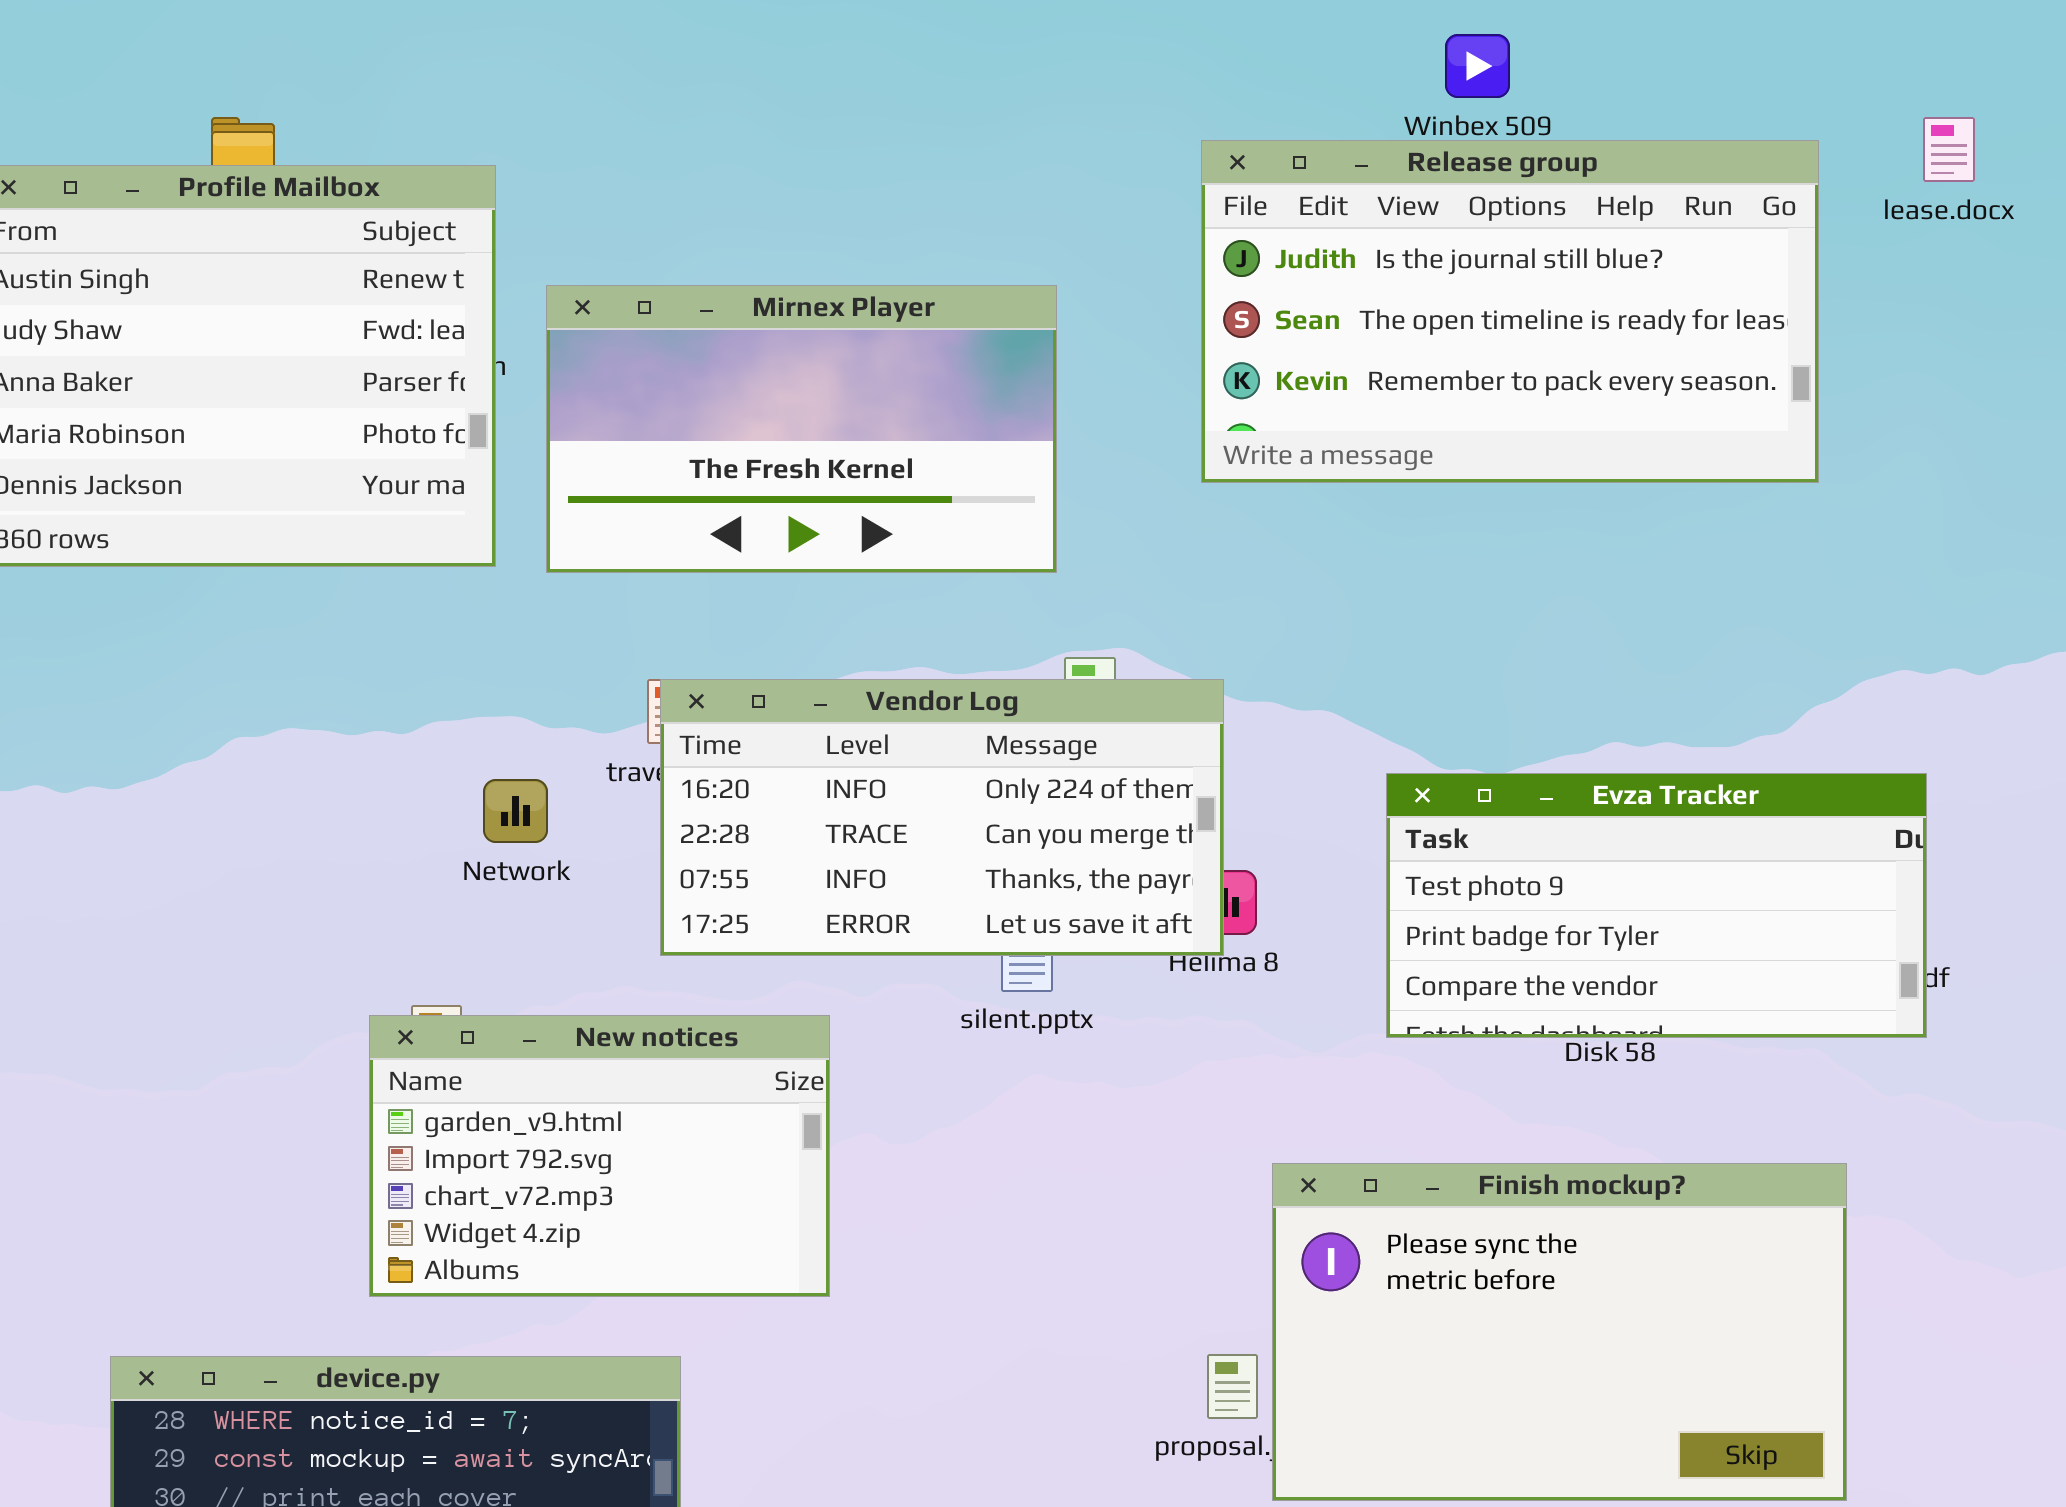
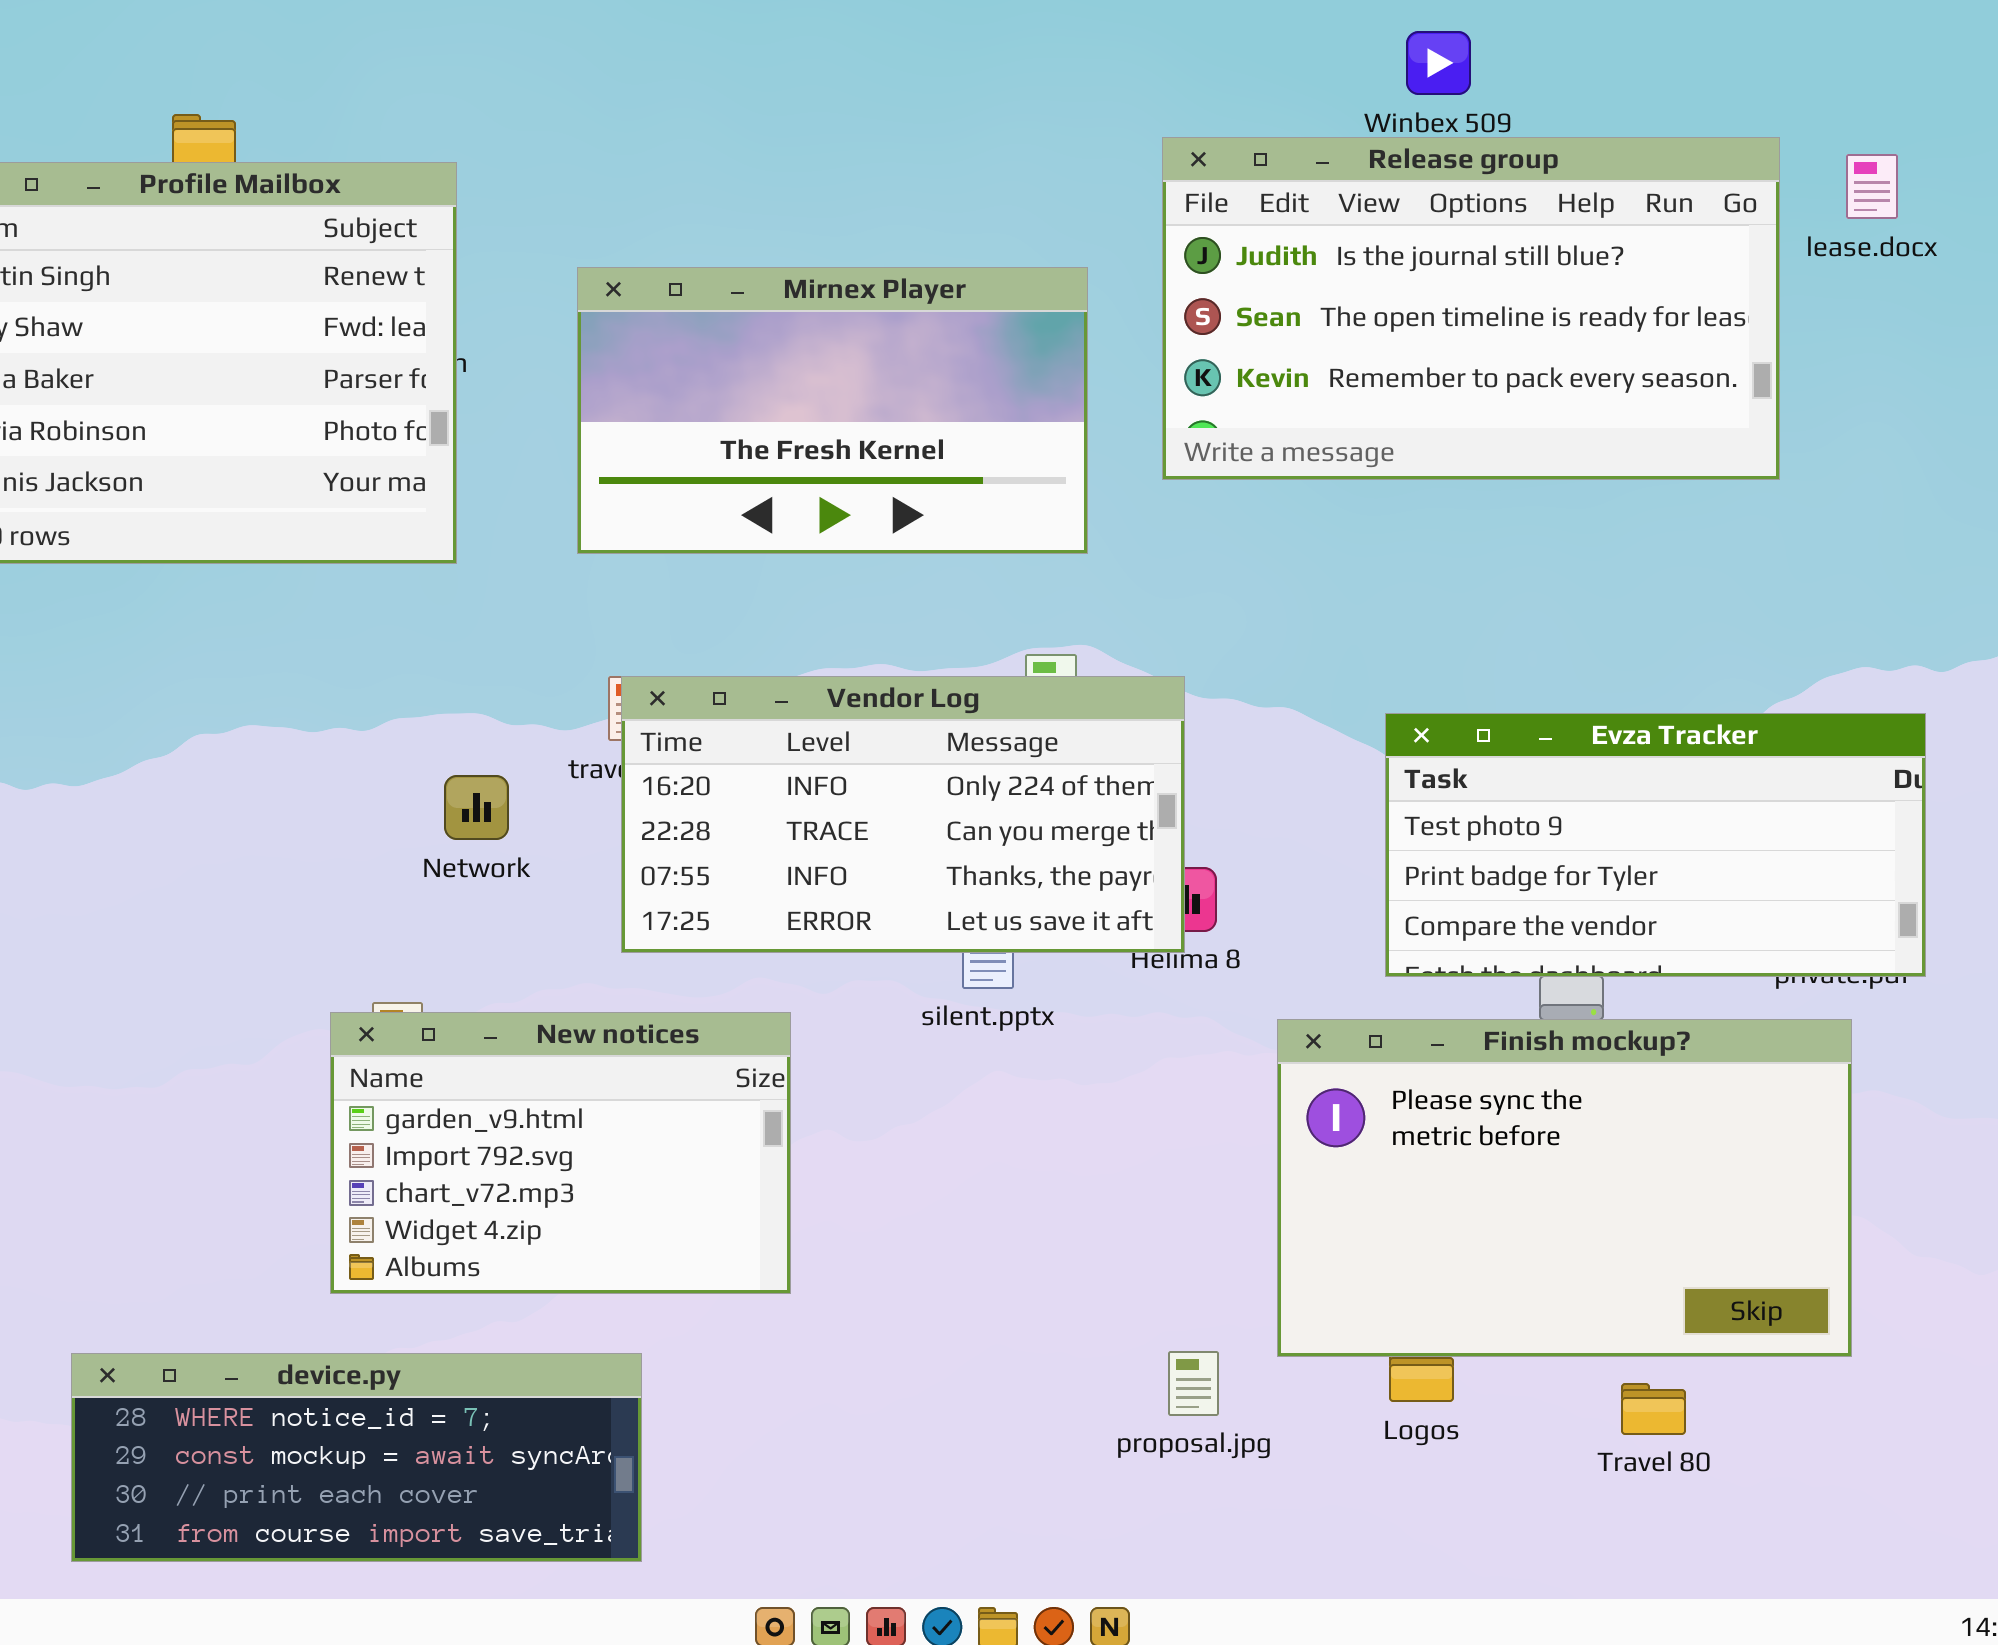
lease.docx: [1923,117,1975,182] -> [1846,154,1898,219], moved
Mirnex Player: [546,285,1057,573] -> [577,267,1088,554], moved
Evza Tracker: [1386,773,1927,1038] -> [1385,713,1926,977], moved
Finish mockup?: [1272,1163,1847,1501] -> [1277,1019,1852,1357], moved

